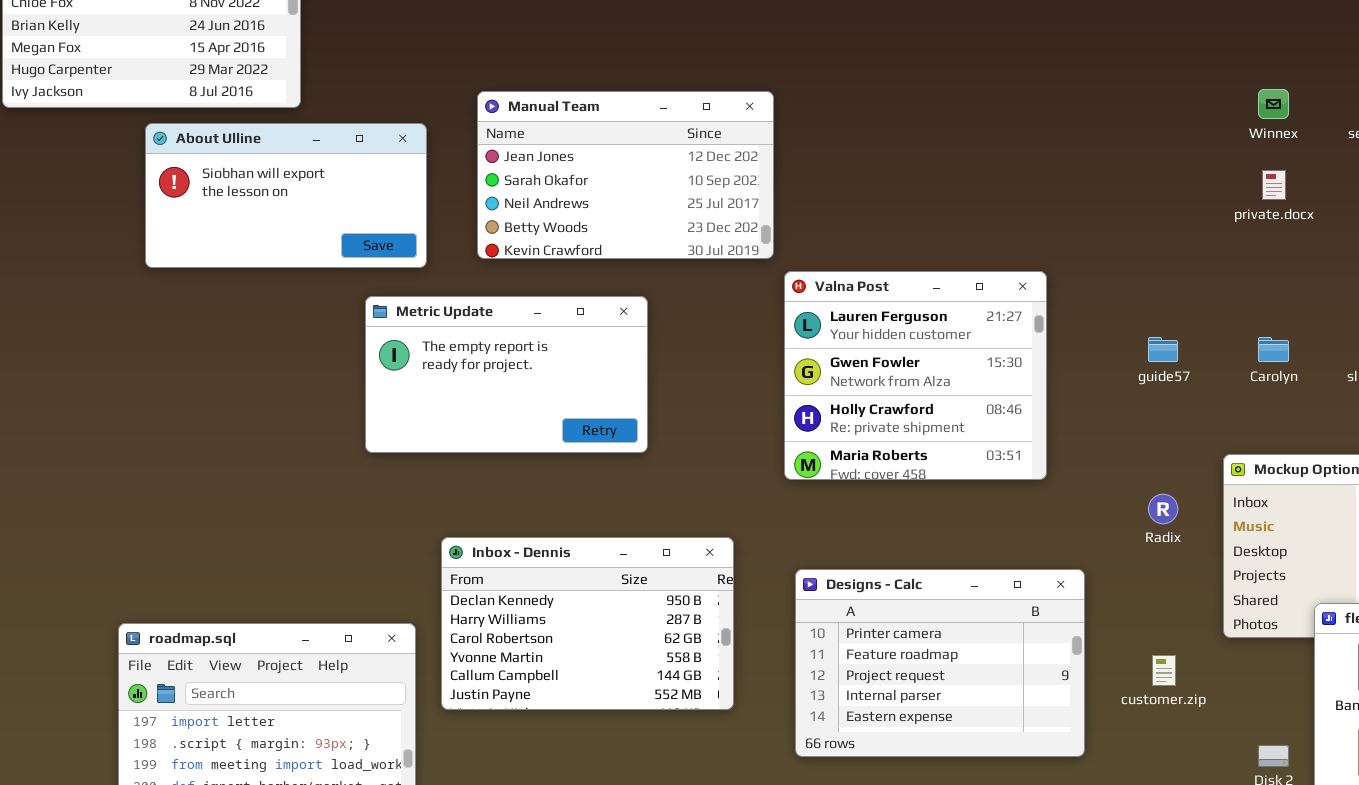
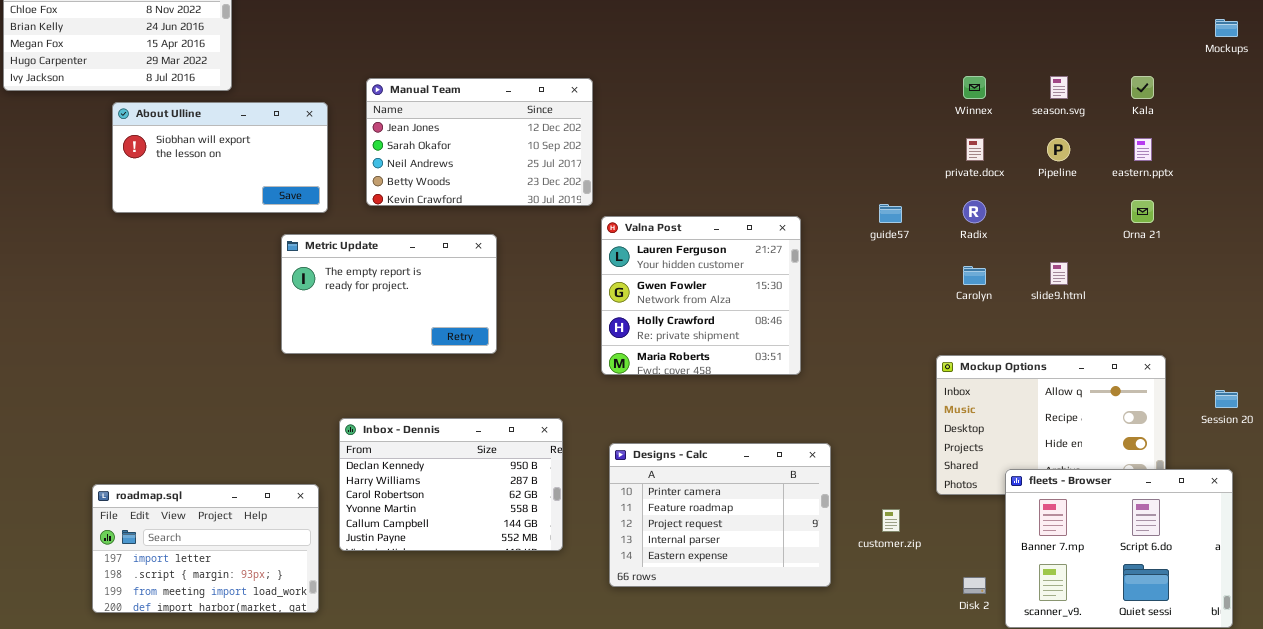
guide57: [1148,337,1178,362] -> [879,204,902,223], moved
Radix: [1148,494,1178,524] -> [963,200,986,223], moved

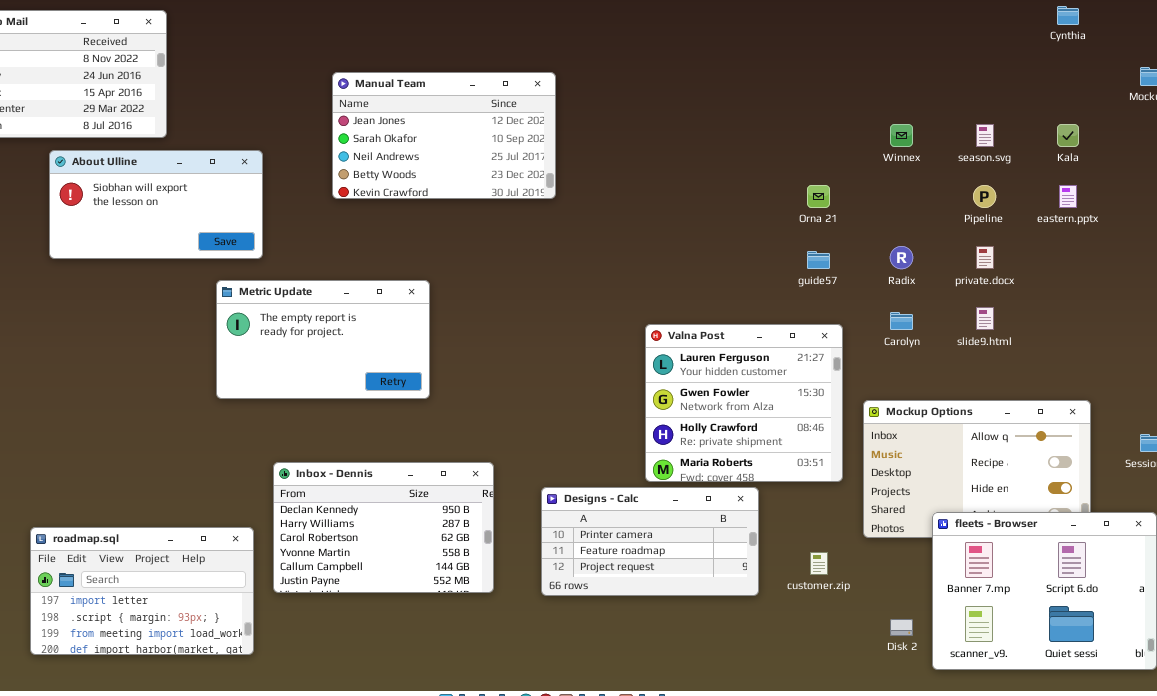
Manual Team: [366,78,593,206] -> [332,72,556,199], moved
private.docx: [966,138,984,161] -> [976,246,994,269], moved
Orna 21: [1131,200,1154,223] -> [807,185,830,208], moved
Valna Post: [601,216,801,375] -> [645,324,843,482], moved
Designs - Calc: [609,443,831,587] -> [541,487,759,596], resized

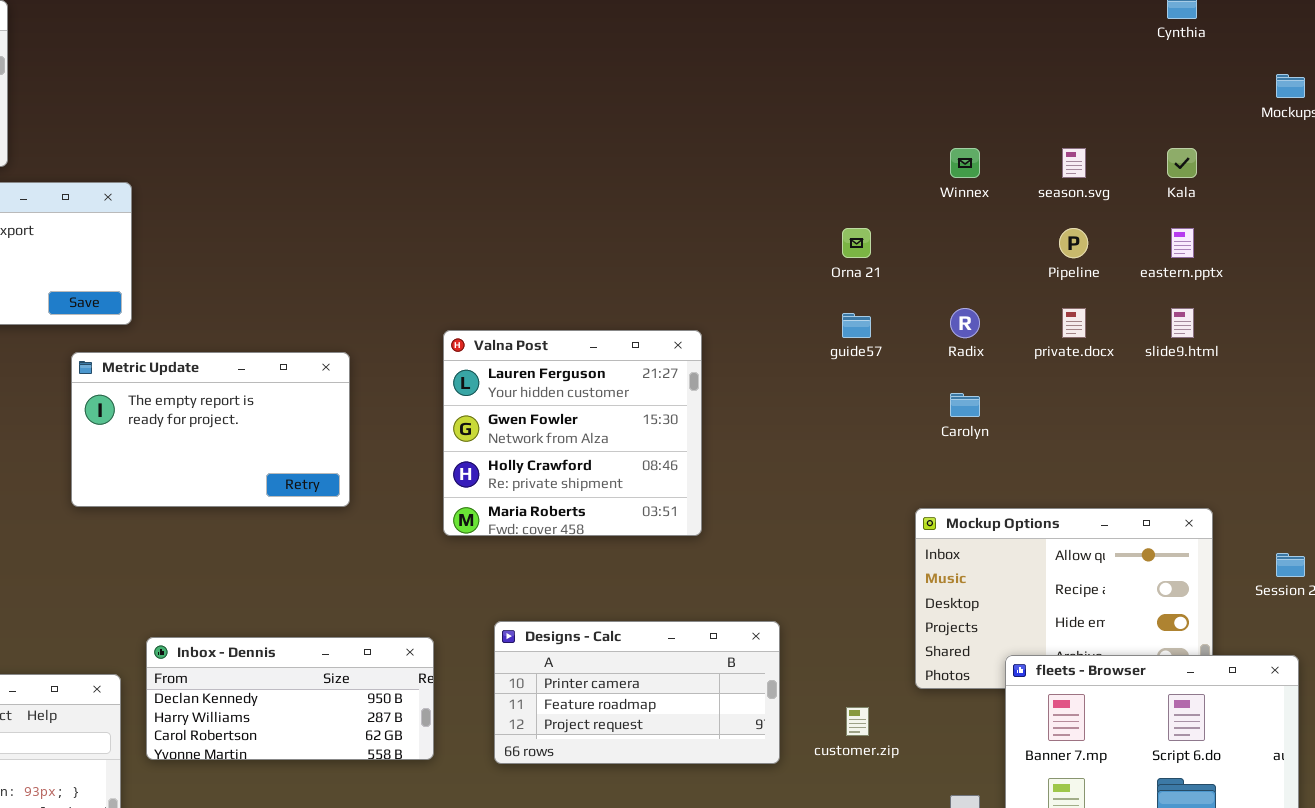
Manual Team: [332,72,556,199] -> none, closed
slide9.html: [976,307,994,330] -> [1171,308,1194,338], moved
Valna Post: [645,324,843,482] -> [443,330,702,536], moved
Inbox - Dennis: [273,462,494,593] -> [146,637,434,760], resized

